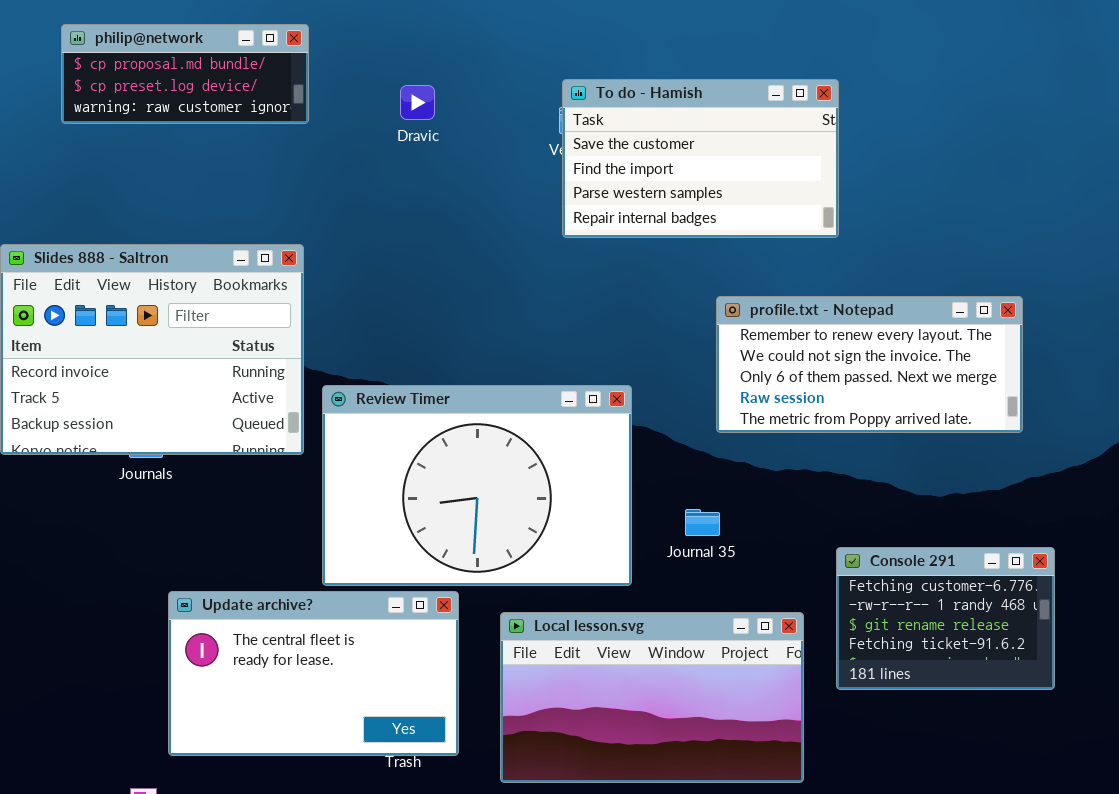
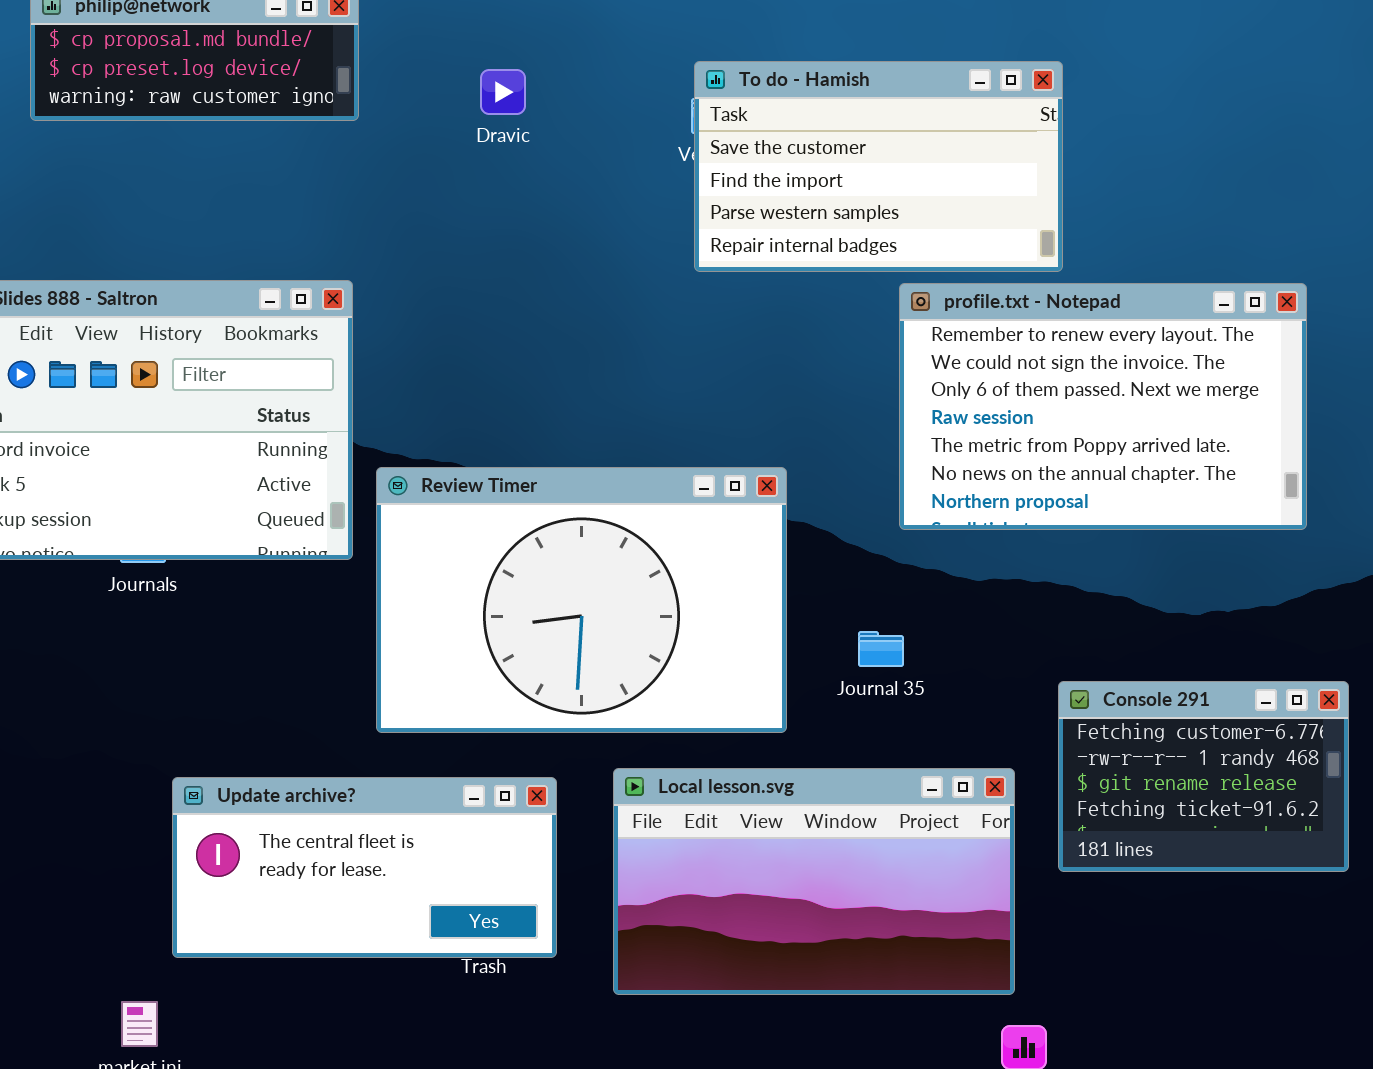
profile.txt - Notepad: [716,296,1023,433] -> [899,283,1307,530], resized
Update archive?: [168,591,459,756] -> [172,777,557,958], resized

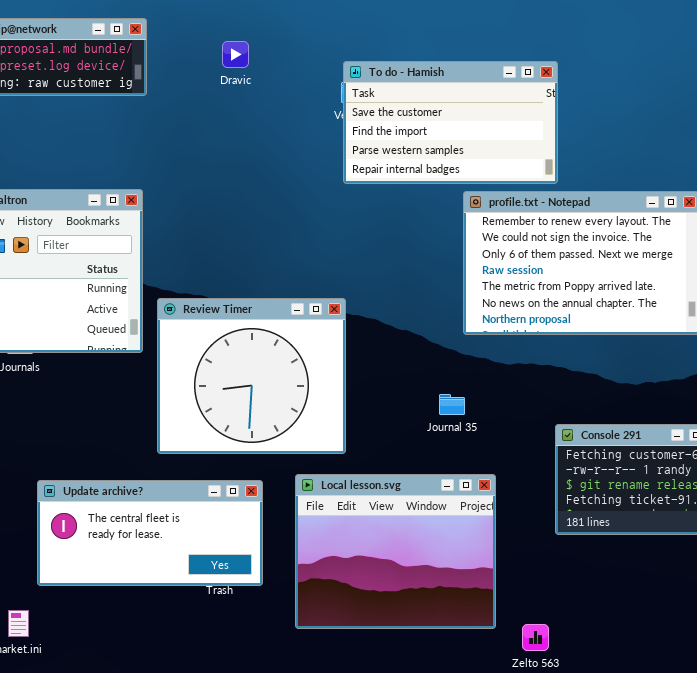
Dravic: [480,69,526,115] -> [222,41,249,68], moved
Review Timer: [376,467,787,733] -> [157,298,346,454], resized
Local lesson.svg: [613,768,1015,995] -> [295,474,496,629], resized

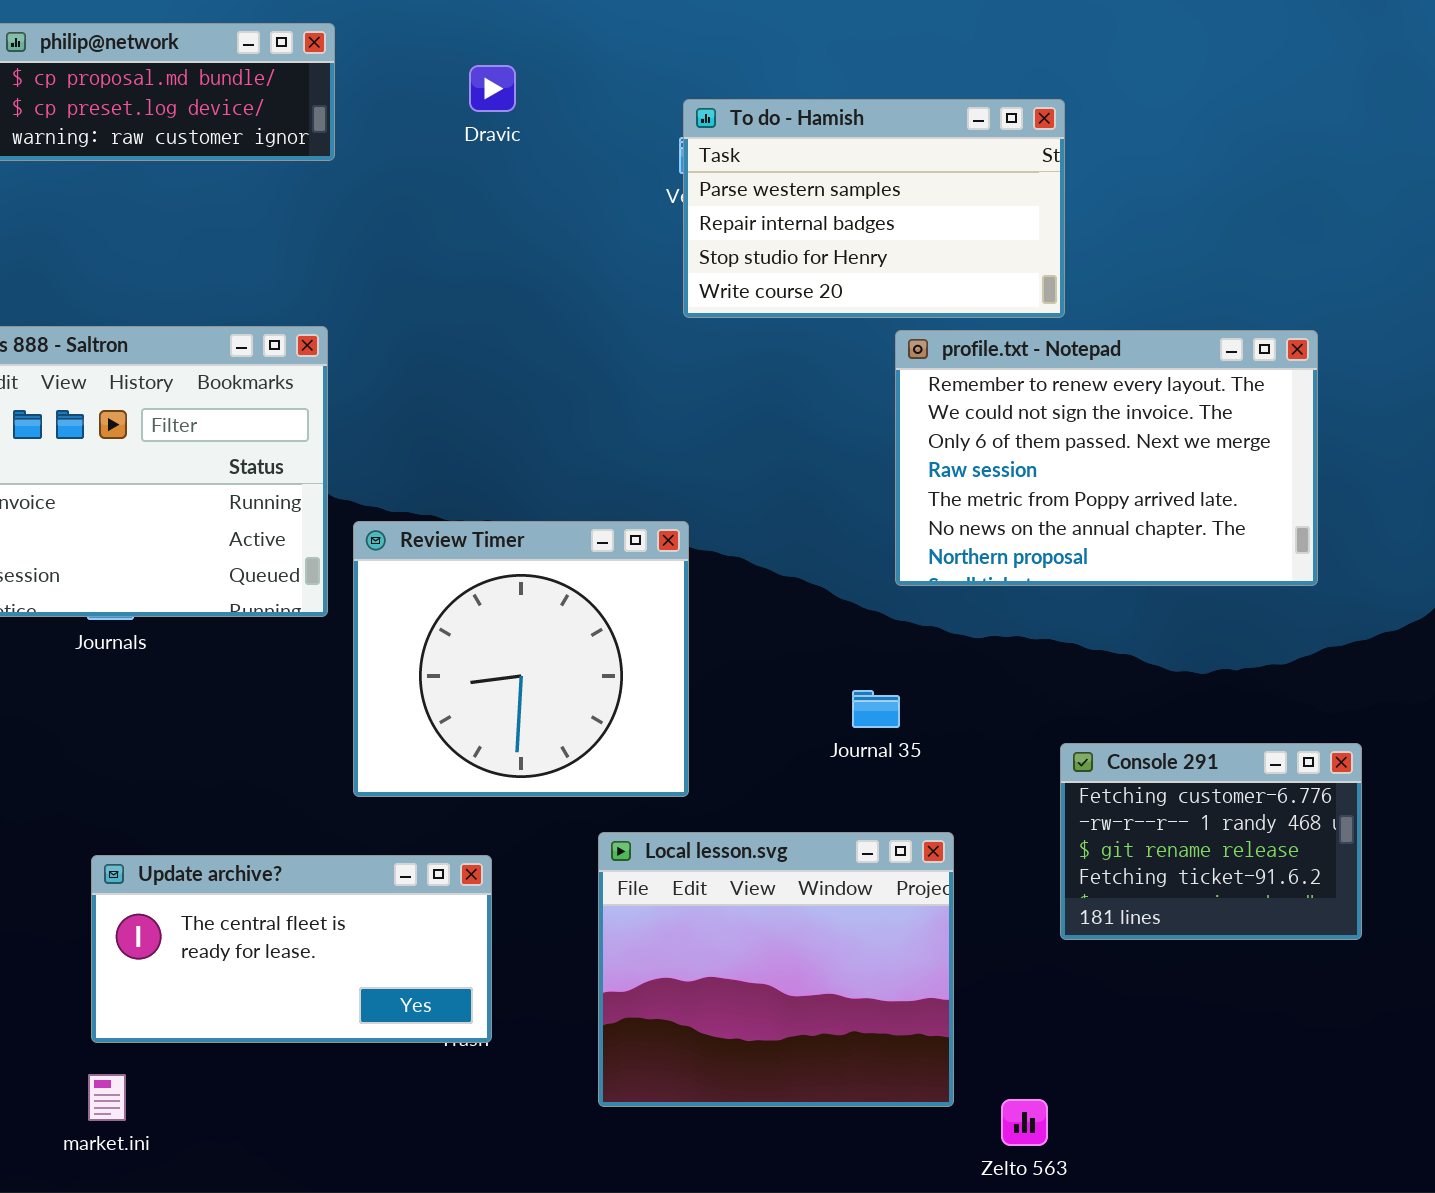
To do - Hamish: [343,61,558,184] -> [683,99,1065,318], scrolled down 2 rows
Update archive?: [37,480,263,586] -> [91,855,492,1043], moved

